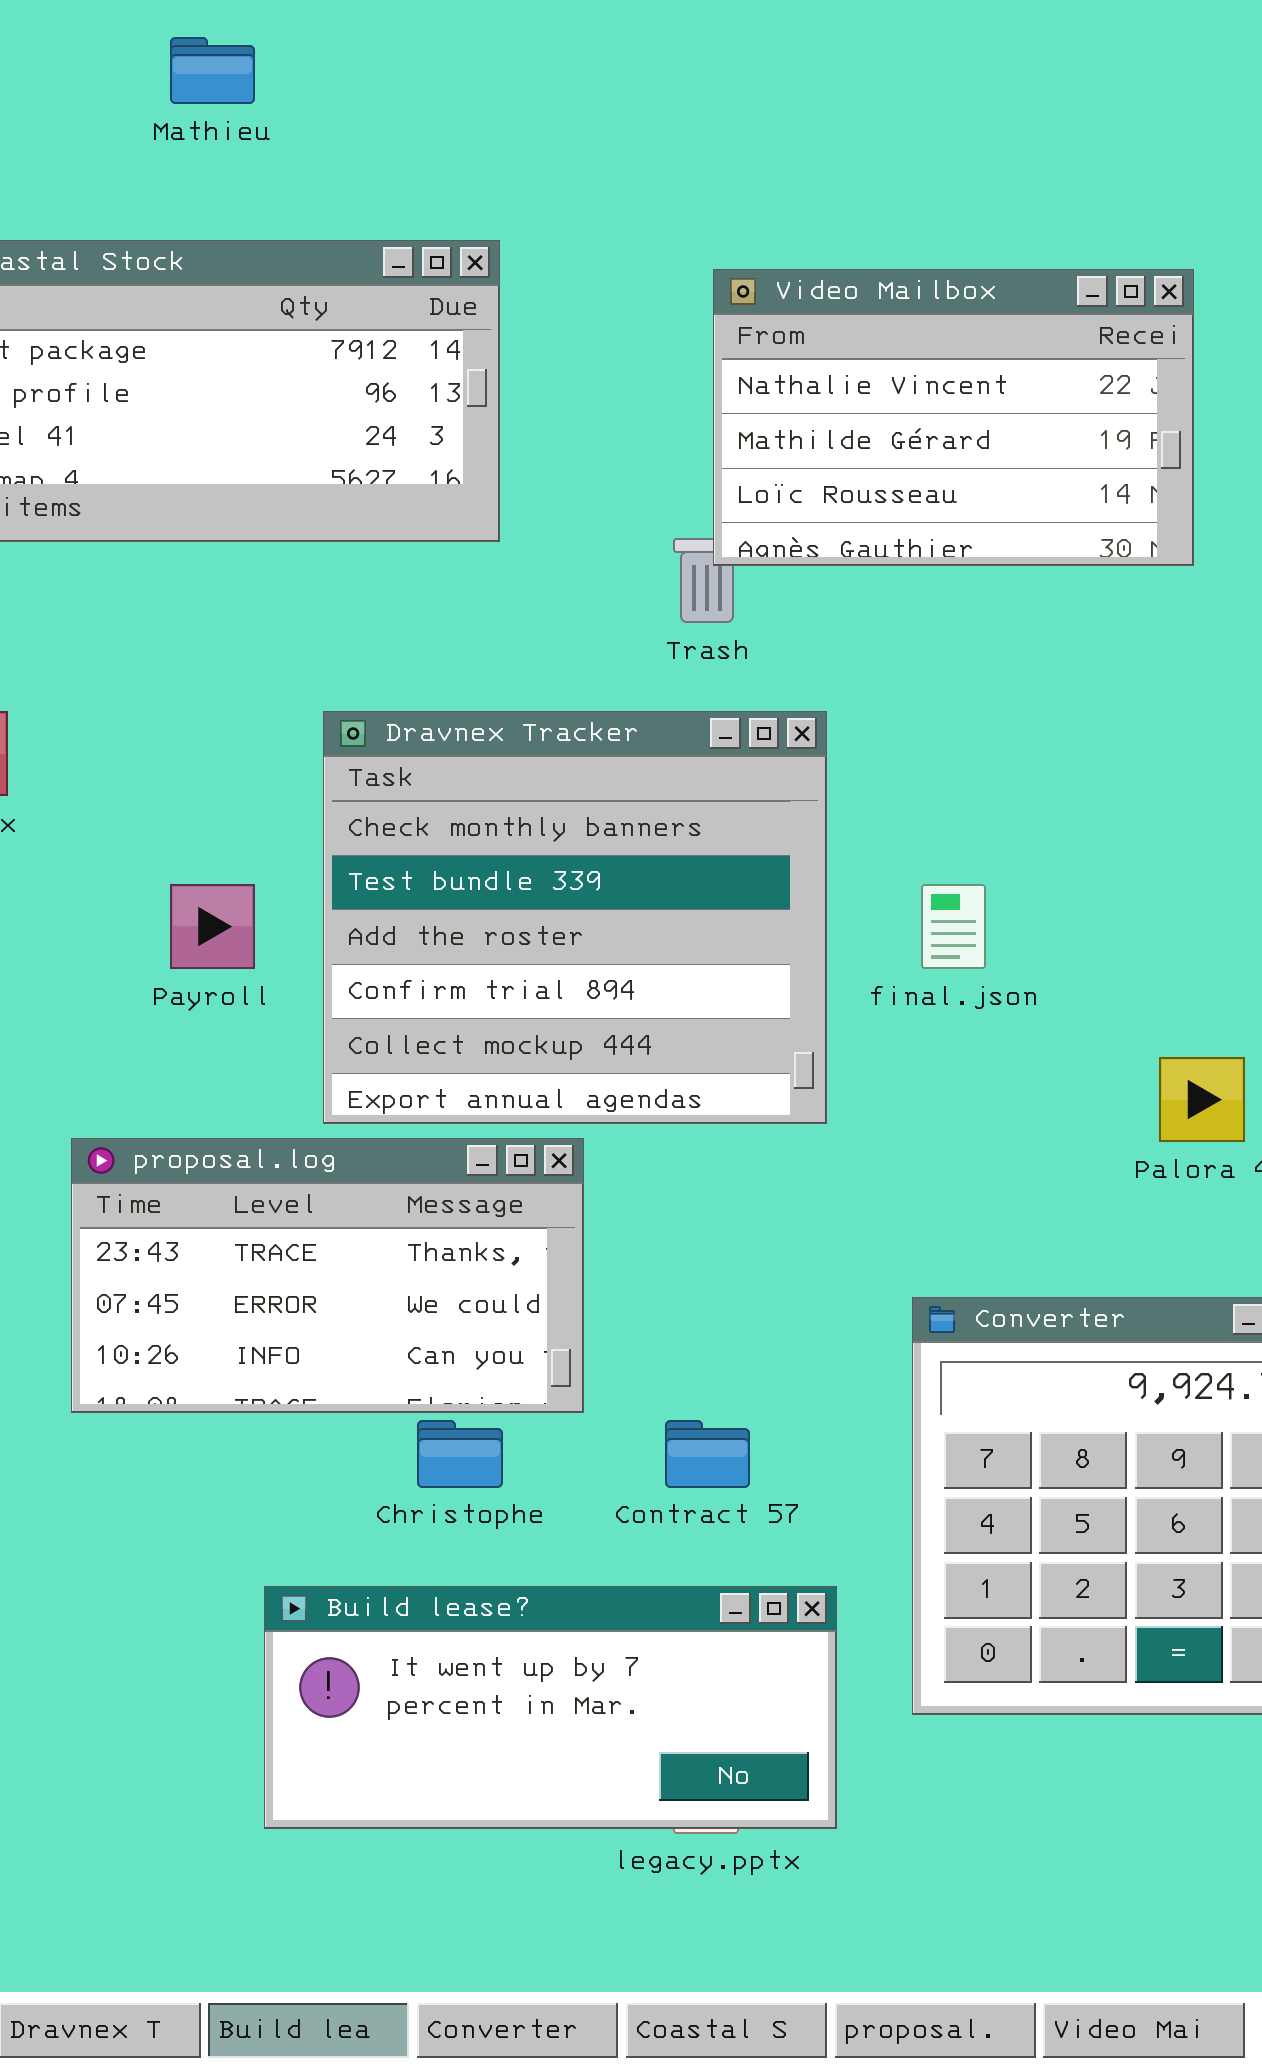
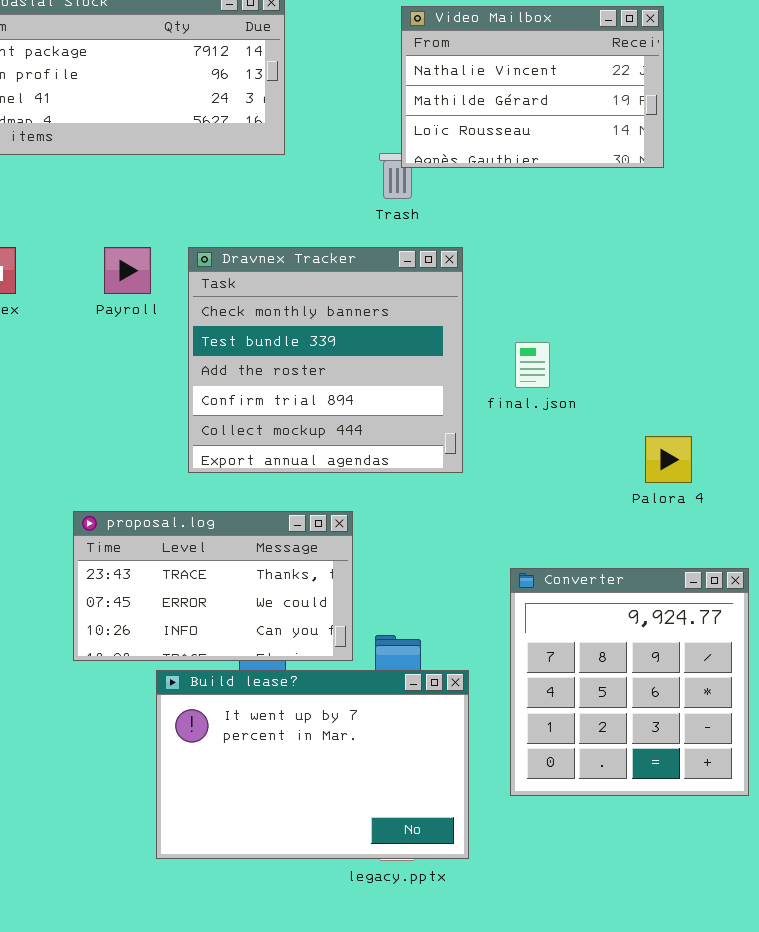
Payroll: [170,884,255,969] -> [104,247,151,294], moved
proposal.log: [71,1138,584,1413] -> [73,511,353,661], moved
Build lease?: [264,1586,837,1829] -> [156,670,469,859], resized

